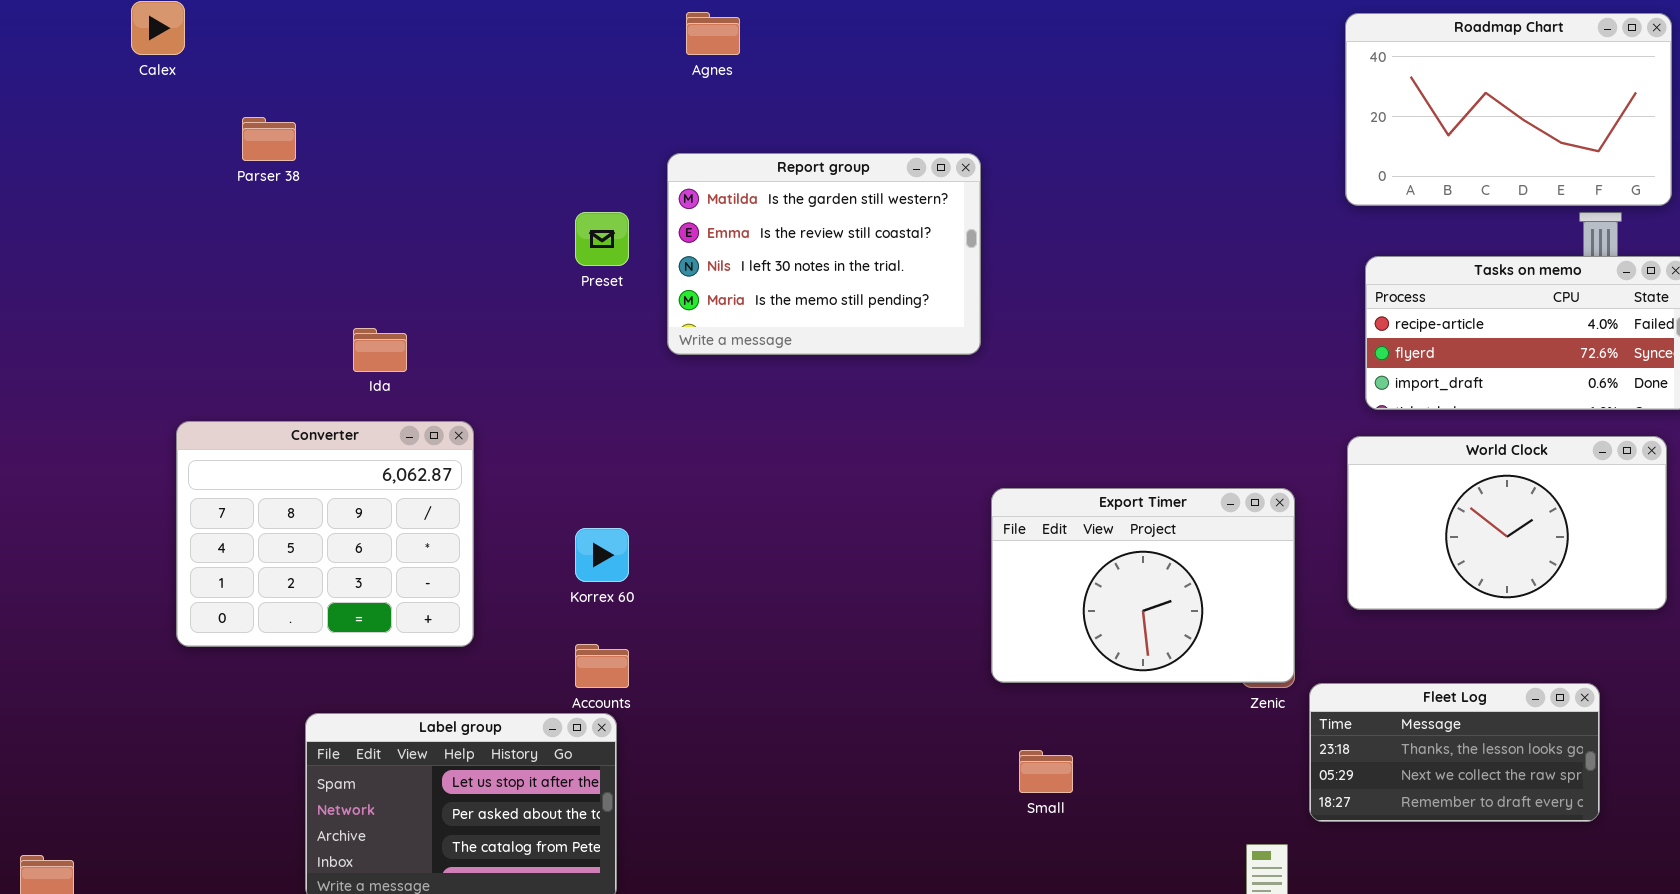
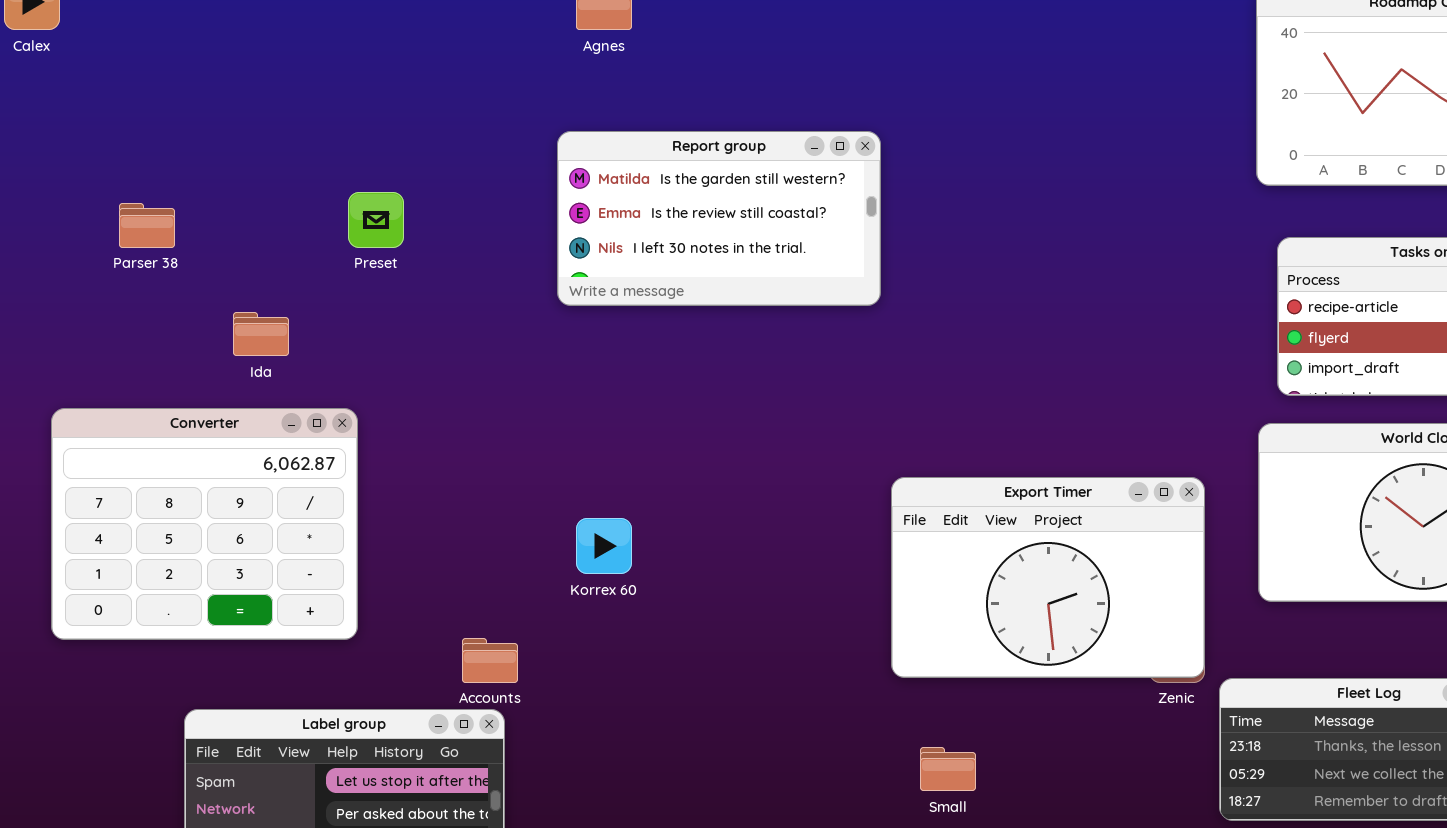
Parser 38: [242,117,296,161] -> [119,203,175,248], moved
Report group: [667,153,981,355] -> [557,131,881,306], resized
Preset: [575,212,629,266] -> [348,192,404,248], moved
Korrex 60: [575,528,629,582] -> [576,518,632,574], moved

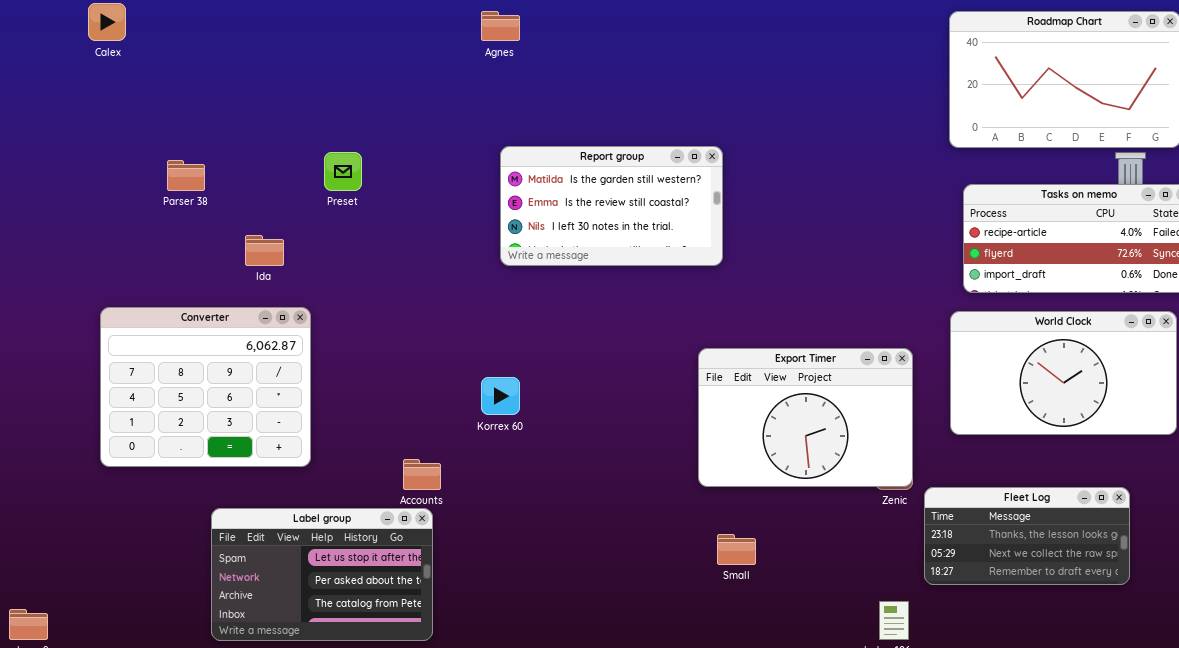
Report group: [557,131,881,306] -> [500,146,723,266], moved
Converter: [51,408,358,640] -> [100,307,311,467], moved

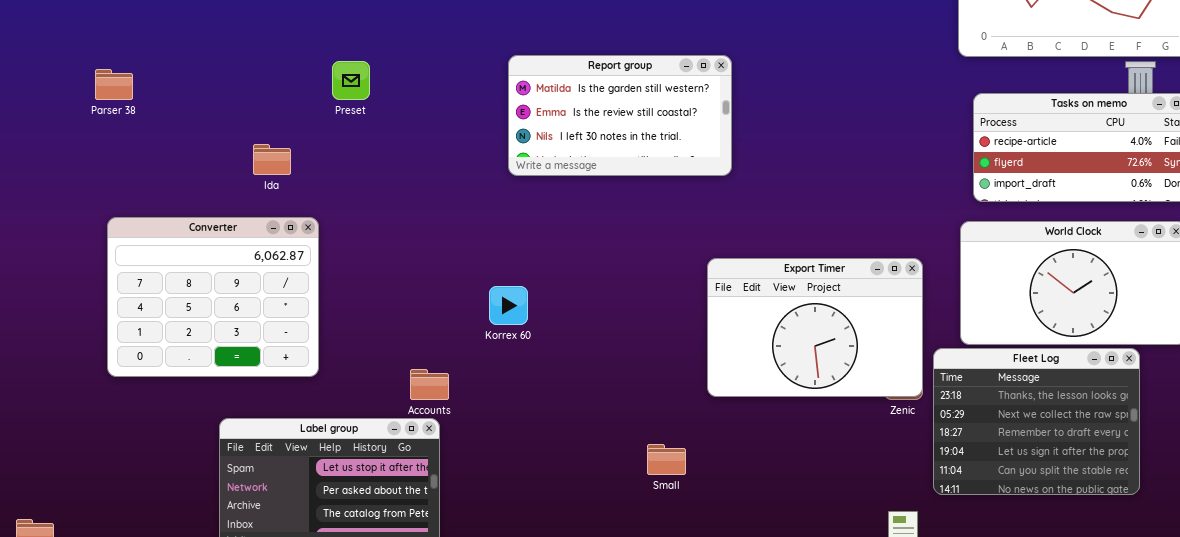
Parser 38: [167,160,205,191] -> [95,69,133,100], moved
Fleet Log: [924,487,1130,585] -> [933,348,1140,495], resized
Small: [717,534,756,565] -> [647,444,686,475], moved

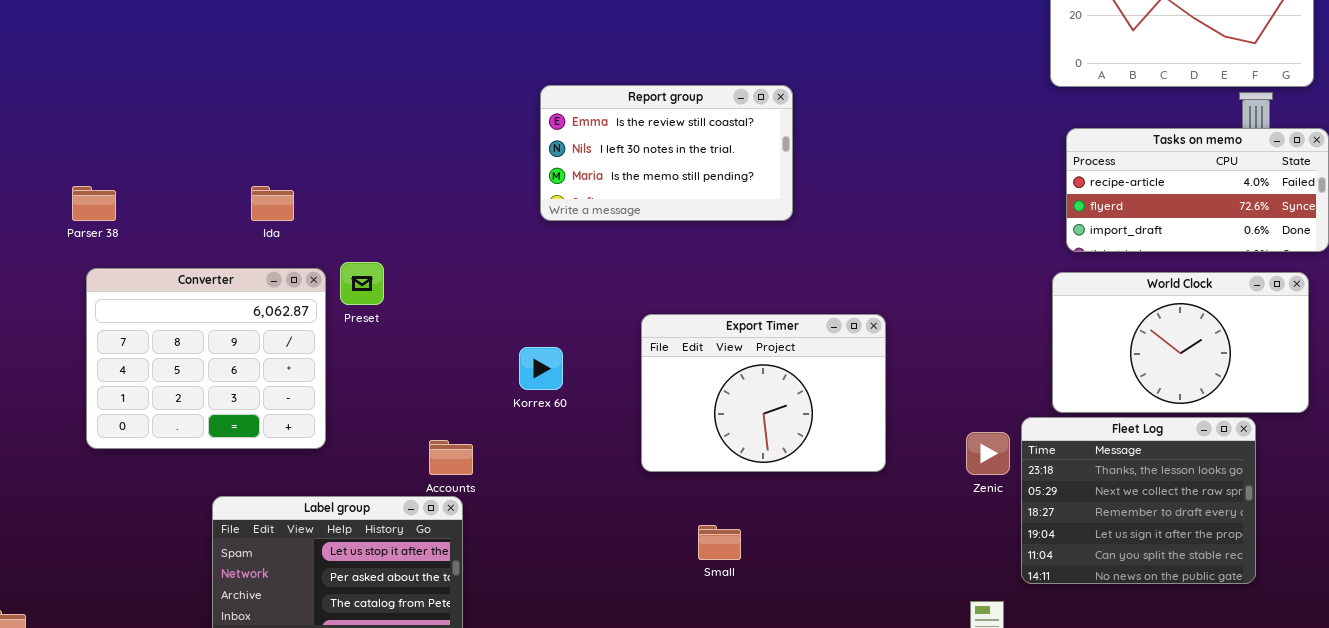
Report group: [508,55,732,176] -> [540,85,793,221], scrolled down 1 row
Preset: [332,61,370,100] -> [340,262,384,305], moved
Parser 38: [95,69,133,100] -> [72,186,116,221], moved
Export Timer: [707,258,923,397] -> [641,314,886,472], moved

